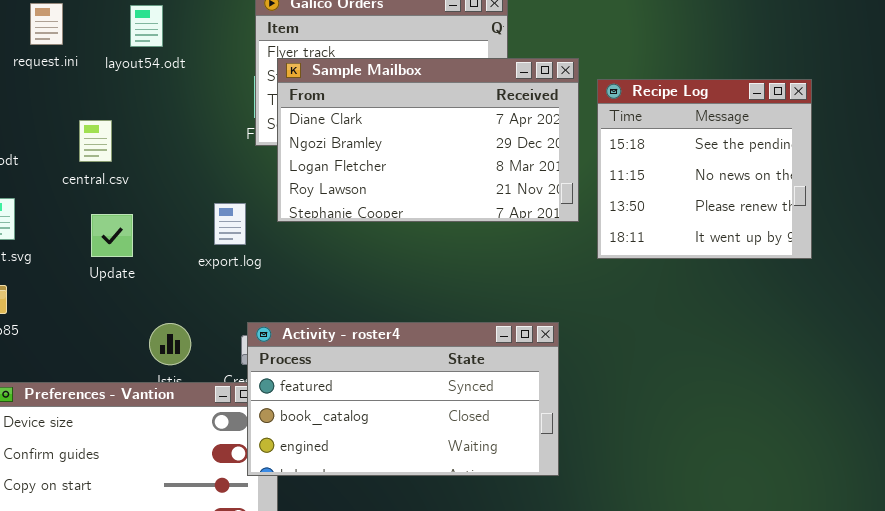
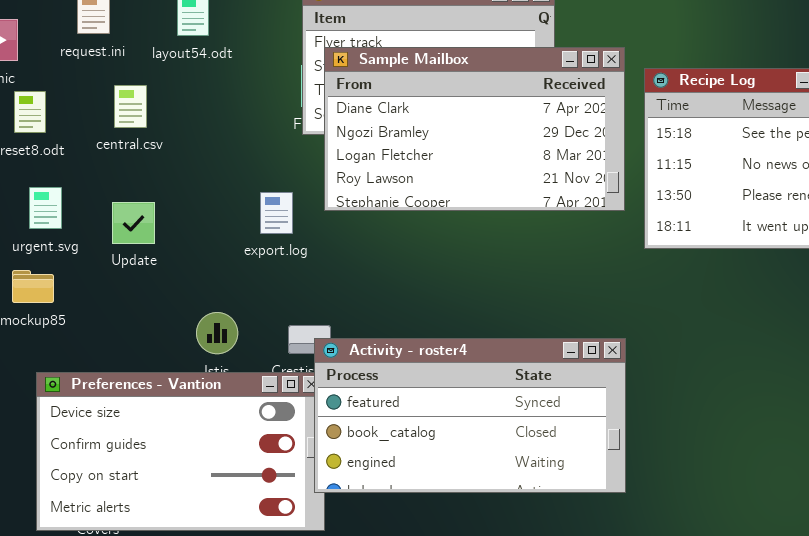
central.csv: [79,120,112,162] -> [114,85,147,128], moved
Update: [91,214,133,257] -> [112,202,155,244], moved
Activity - roster4: [247,322,559,476] -> [314,338,626,493], moved

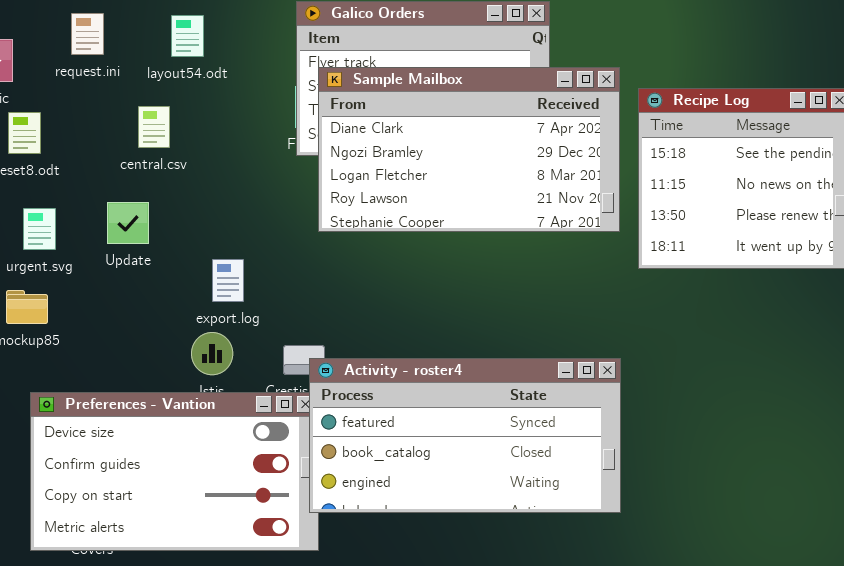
central.csv: [114,85,147,128] -> [138,106,170,148], moved
export.log: [260,192,293,234] -> [212,259,244,302], moved
Update: [112,202,155,244] -> [107,202,149,244], moved

